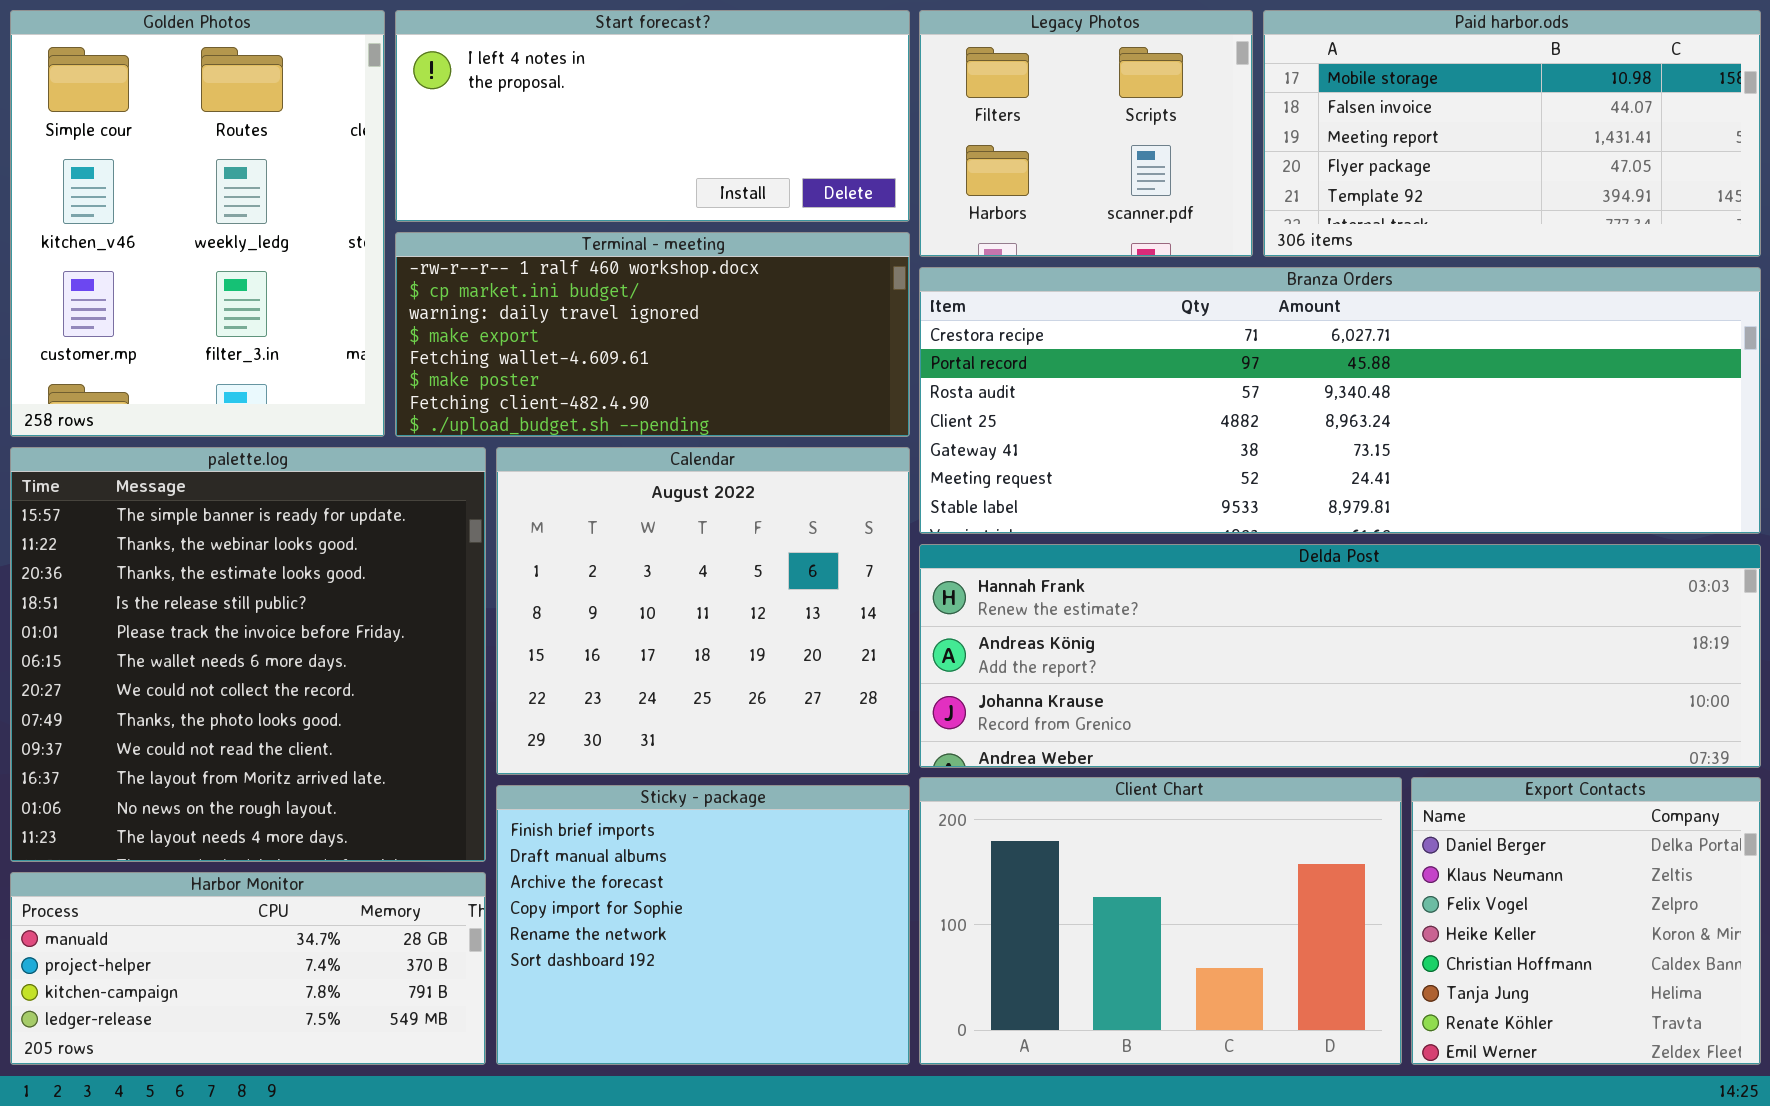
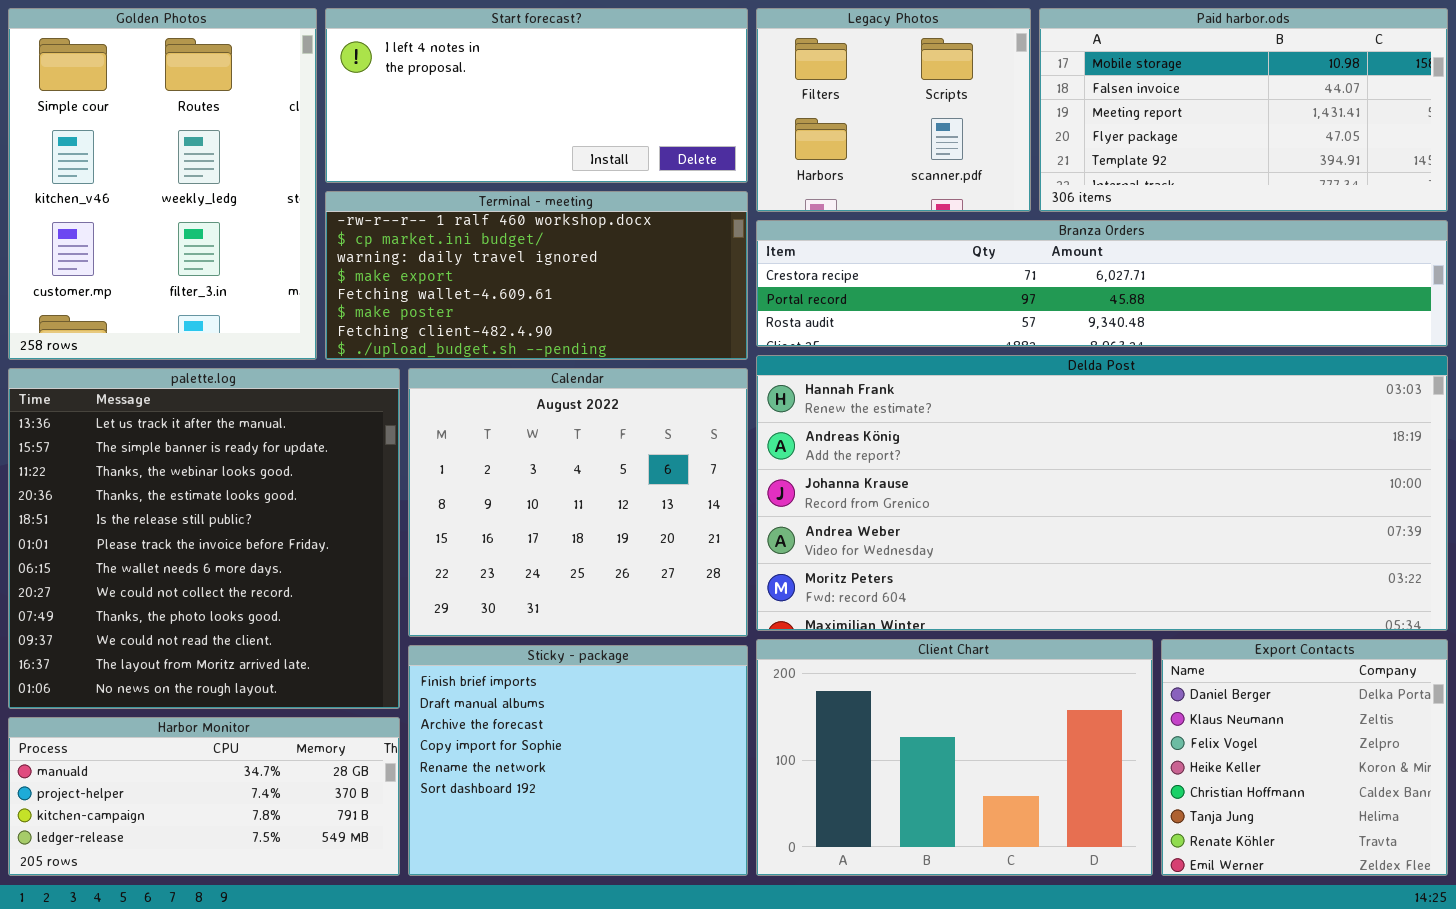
Branza Orders: [919,267,1761,534] -> [756,220,1448,347], resized
palette.log: [10,447,486,862] -> [8,368,400,709], scrolled up 1 row
Delda Post: [919,544,1761,768] -> [756,355,1448,631], resized

